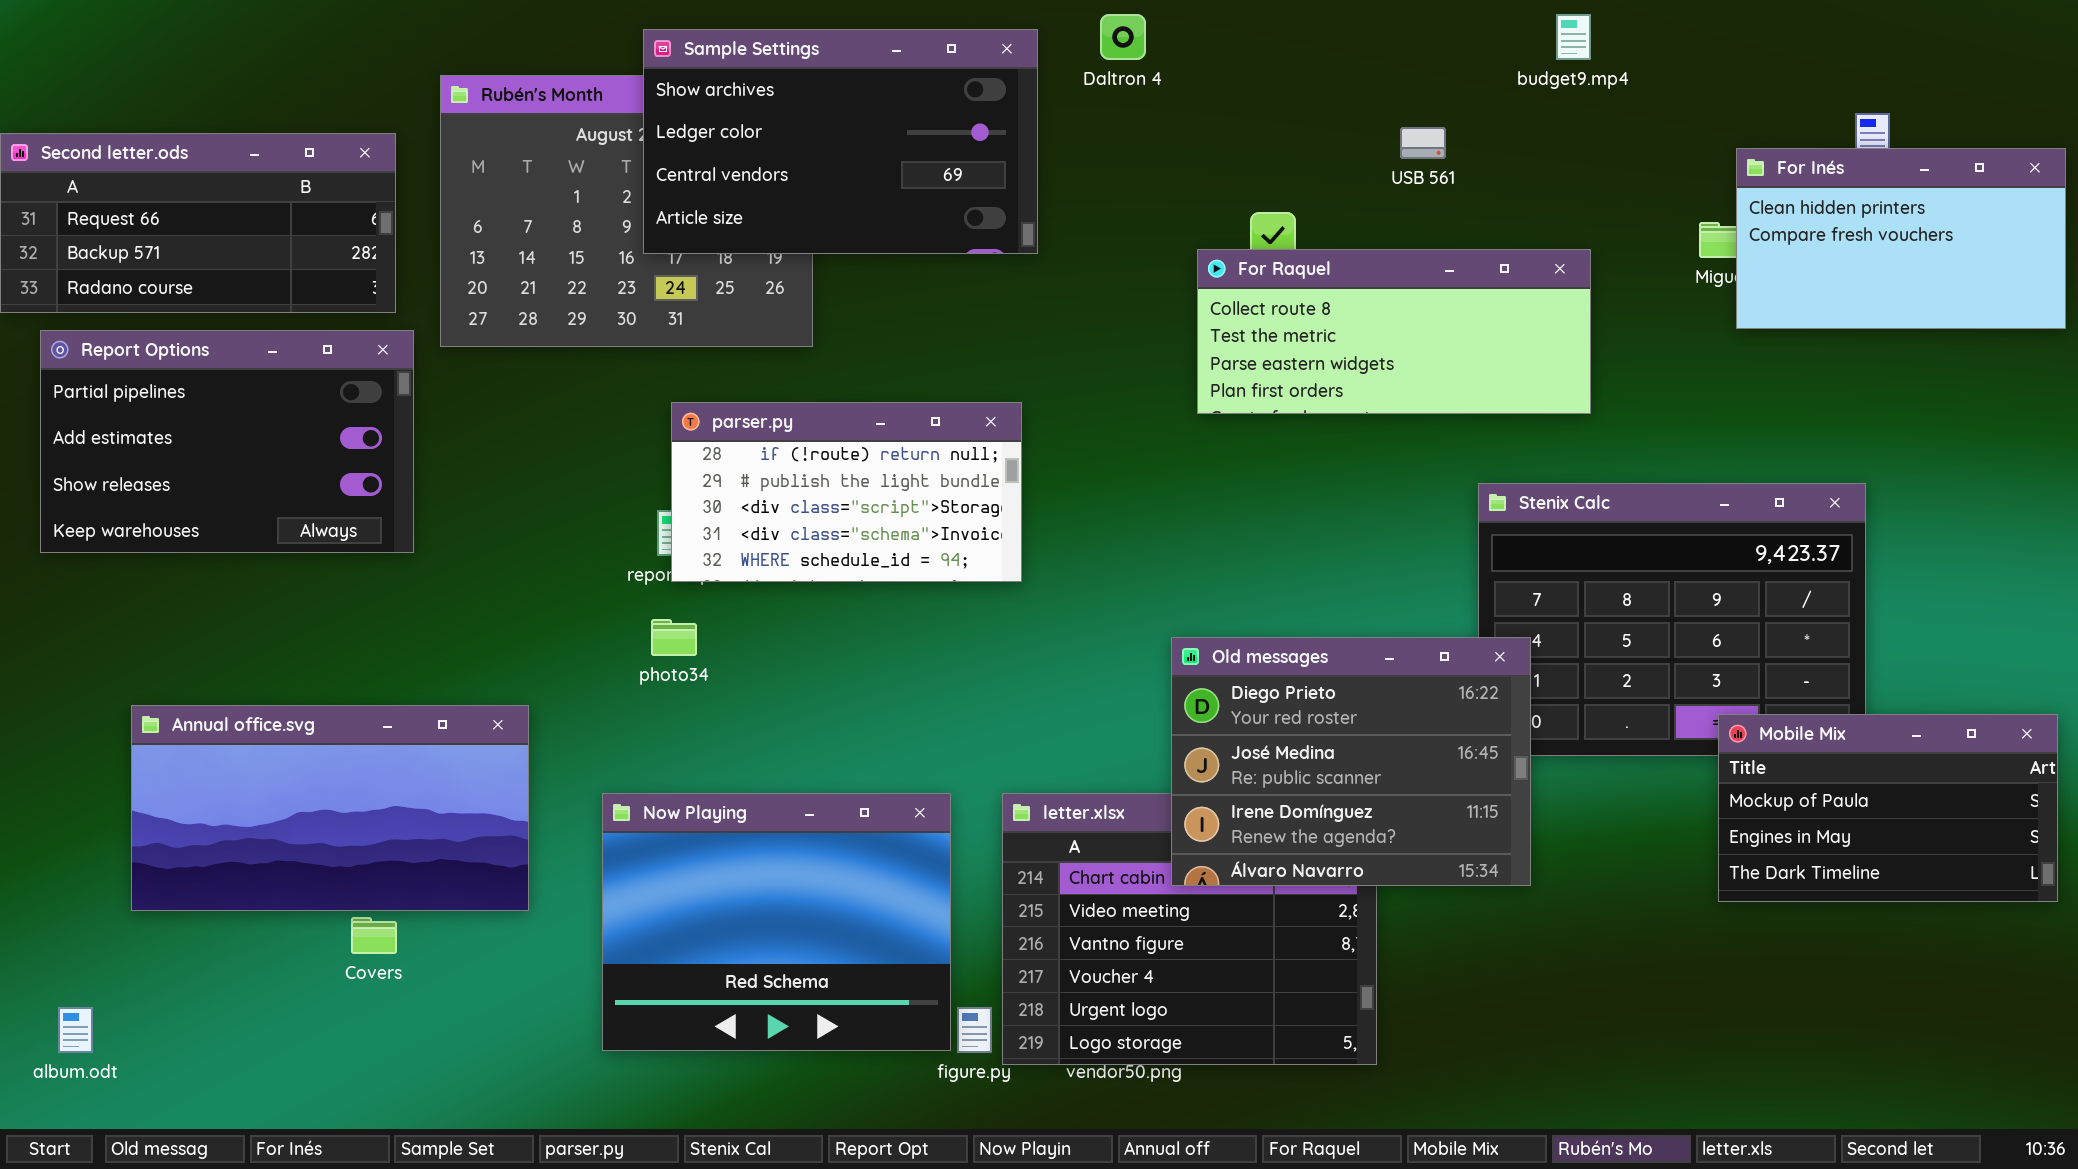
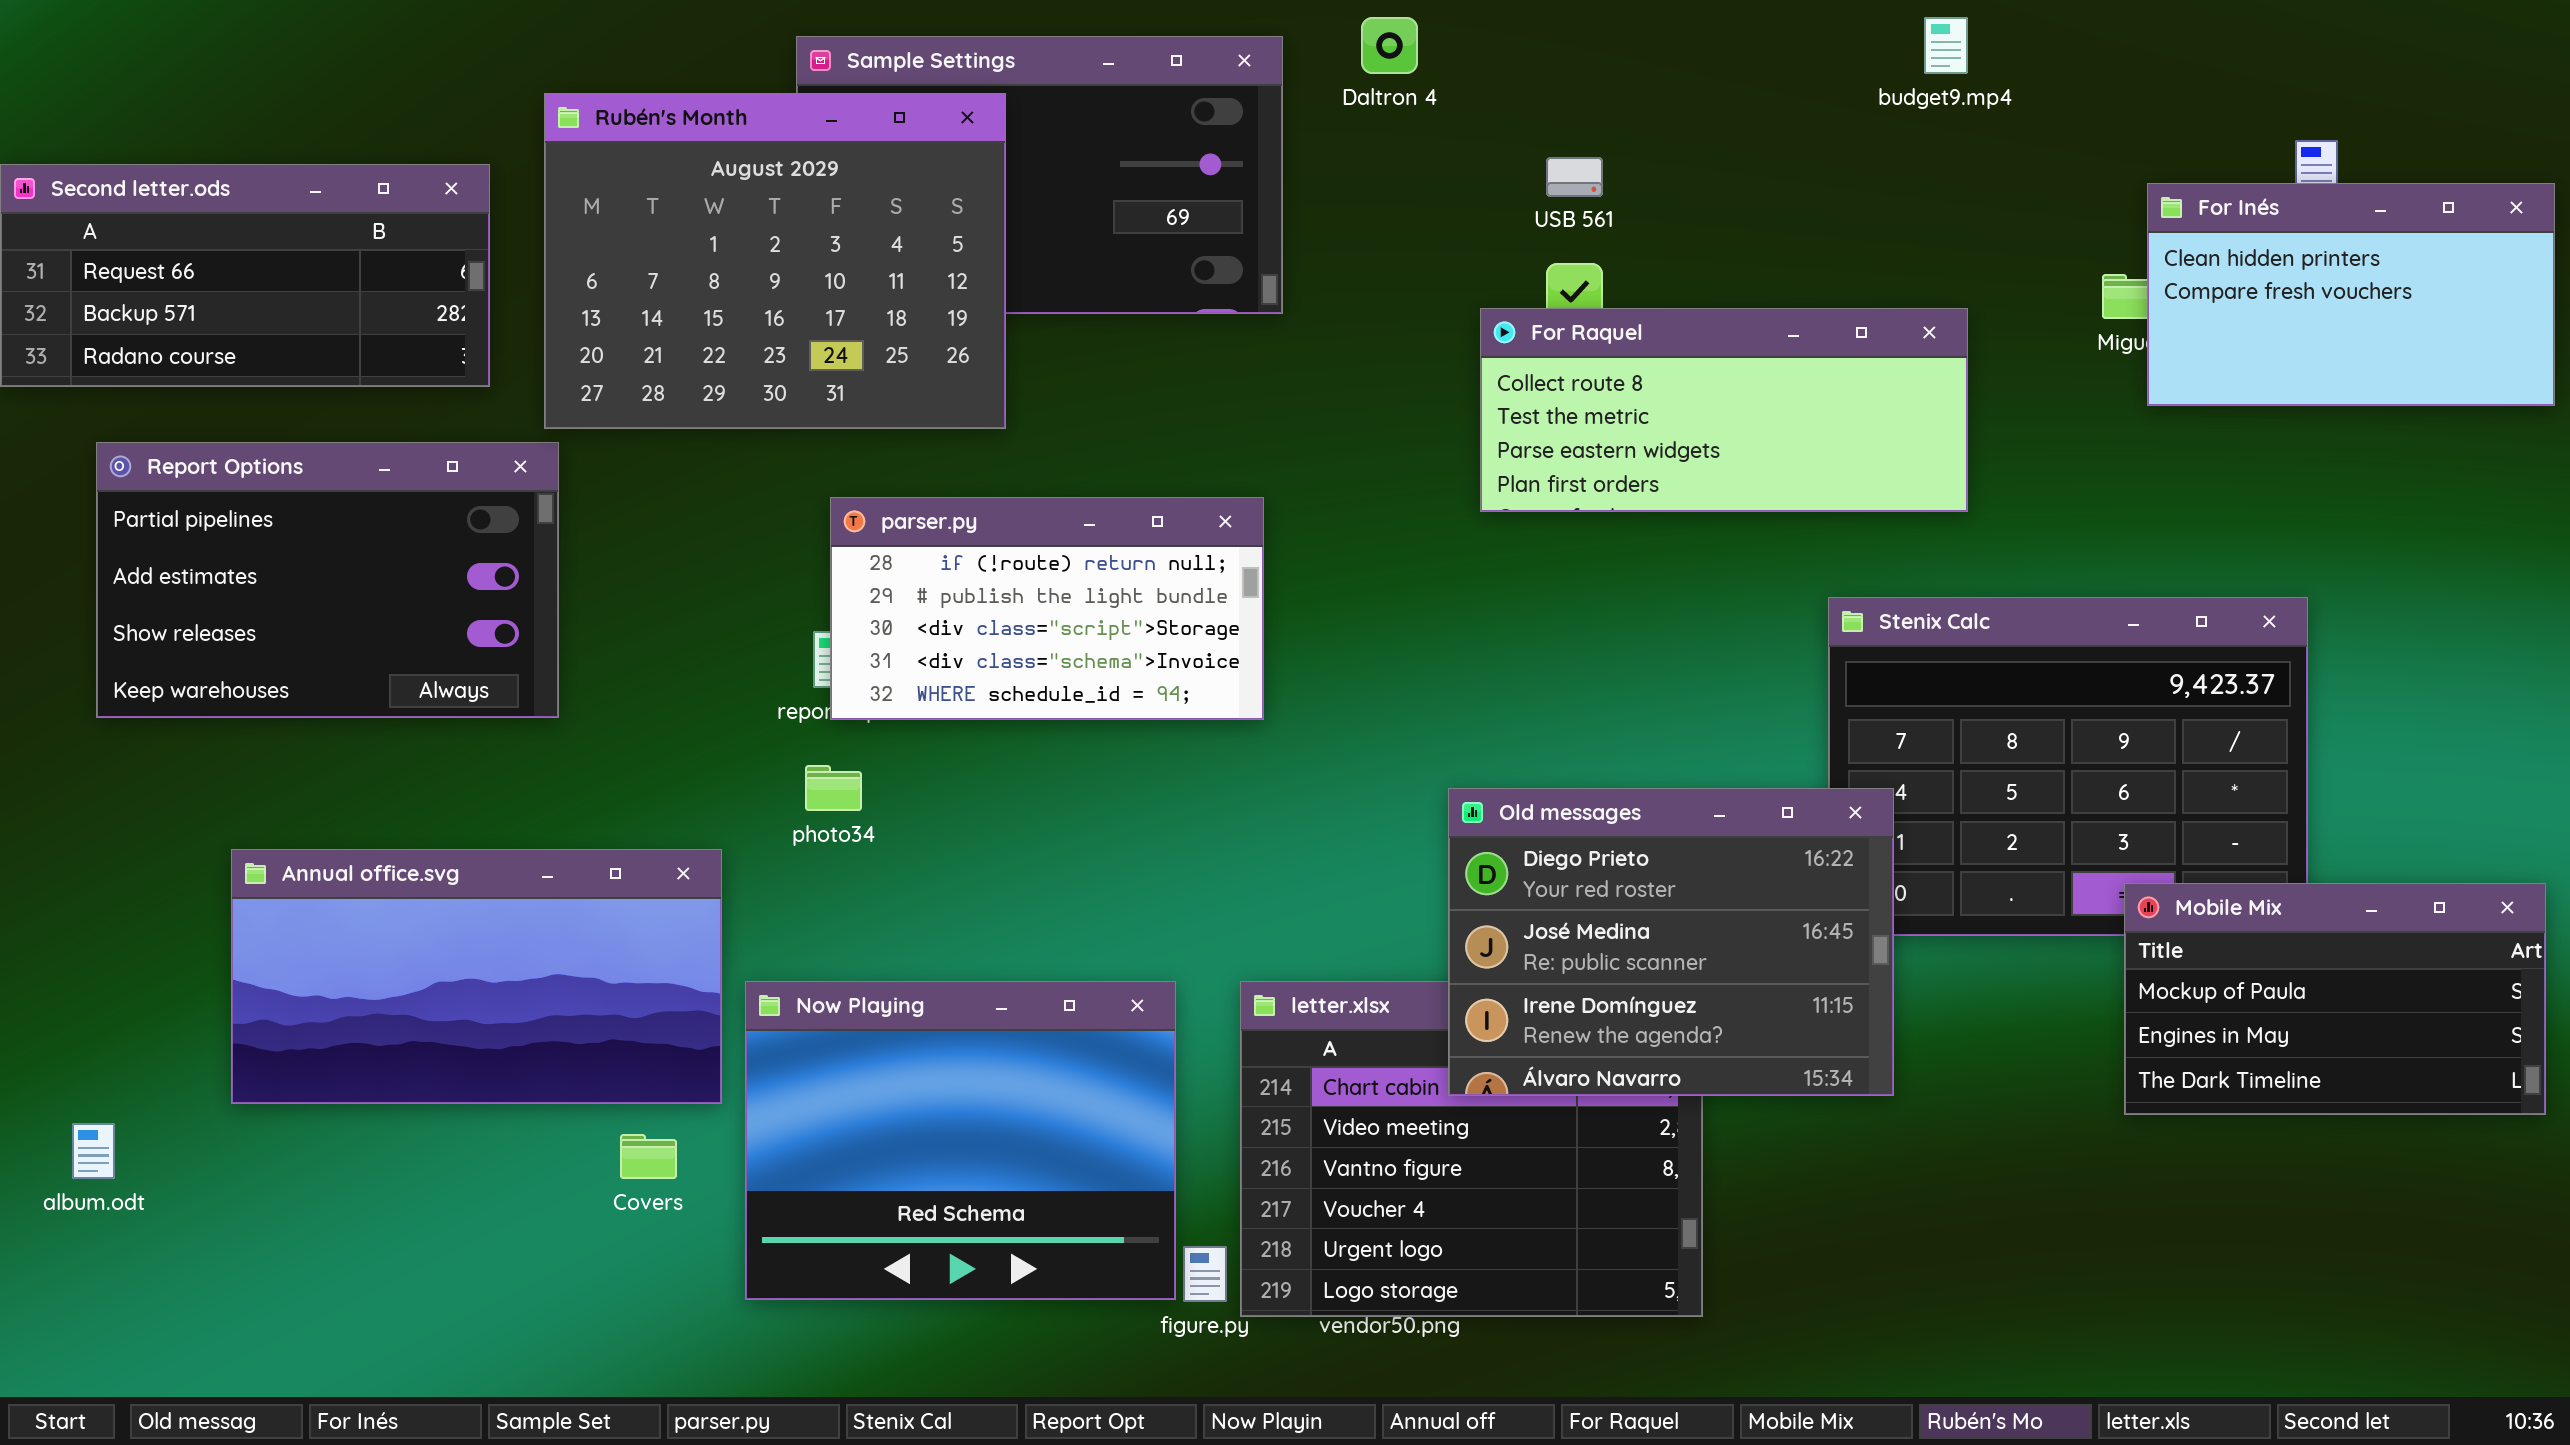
Rubén's Month: [440,75,813,347] -> [544,93,1006,429], raised
USB 561: [1400,127,1446,159] -> [1546,157,1603,197], moved
Report Options: [40,330,414,553] -> [96,442,559,718], moved
Annual office.svg: [131,705,529,911] -> [231,849,722,1104], moved
Covers: [351,917,397,954] -> [620,1134,677,1179], moved
album.odt: [58,1007,93,1053] -> [72,1123,115,1179], moved

